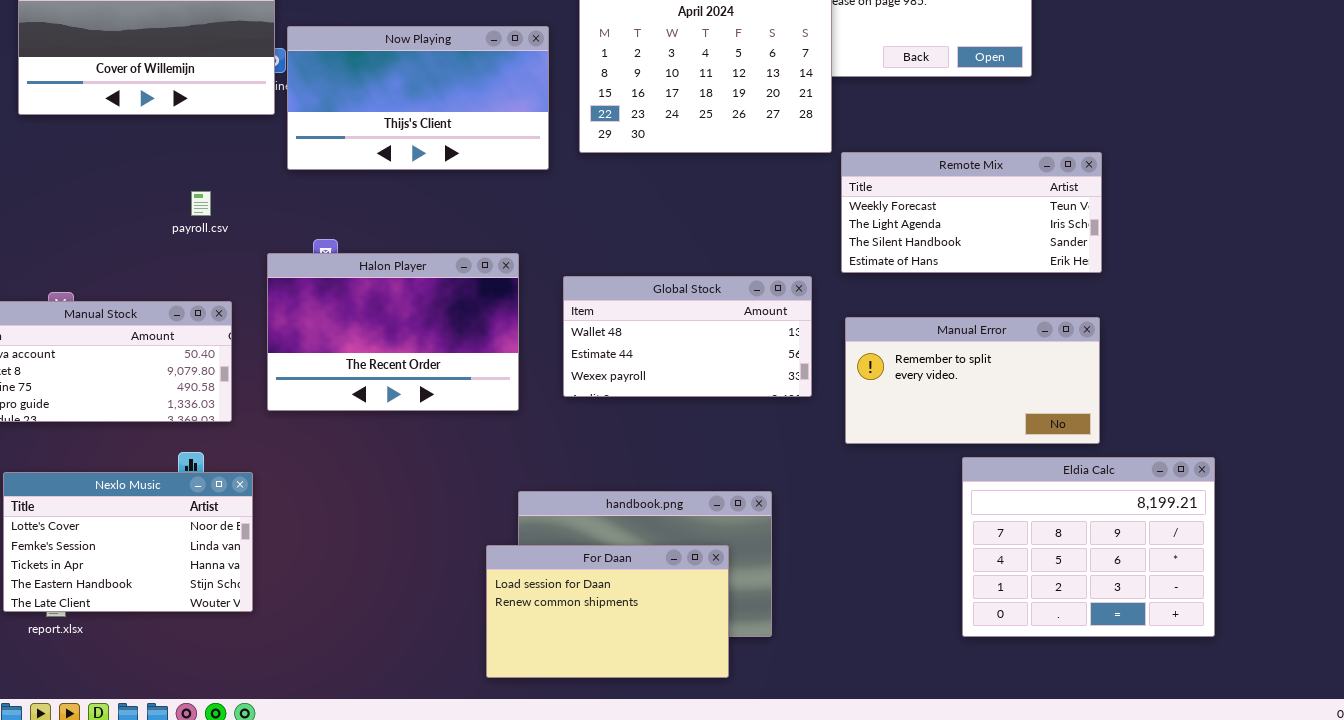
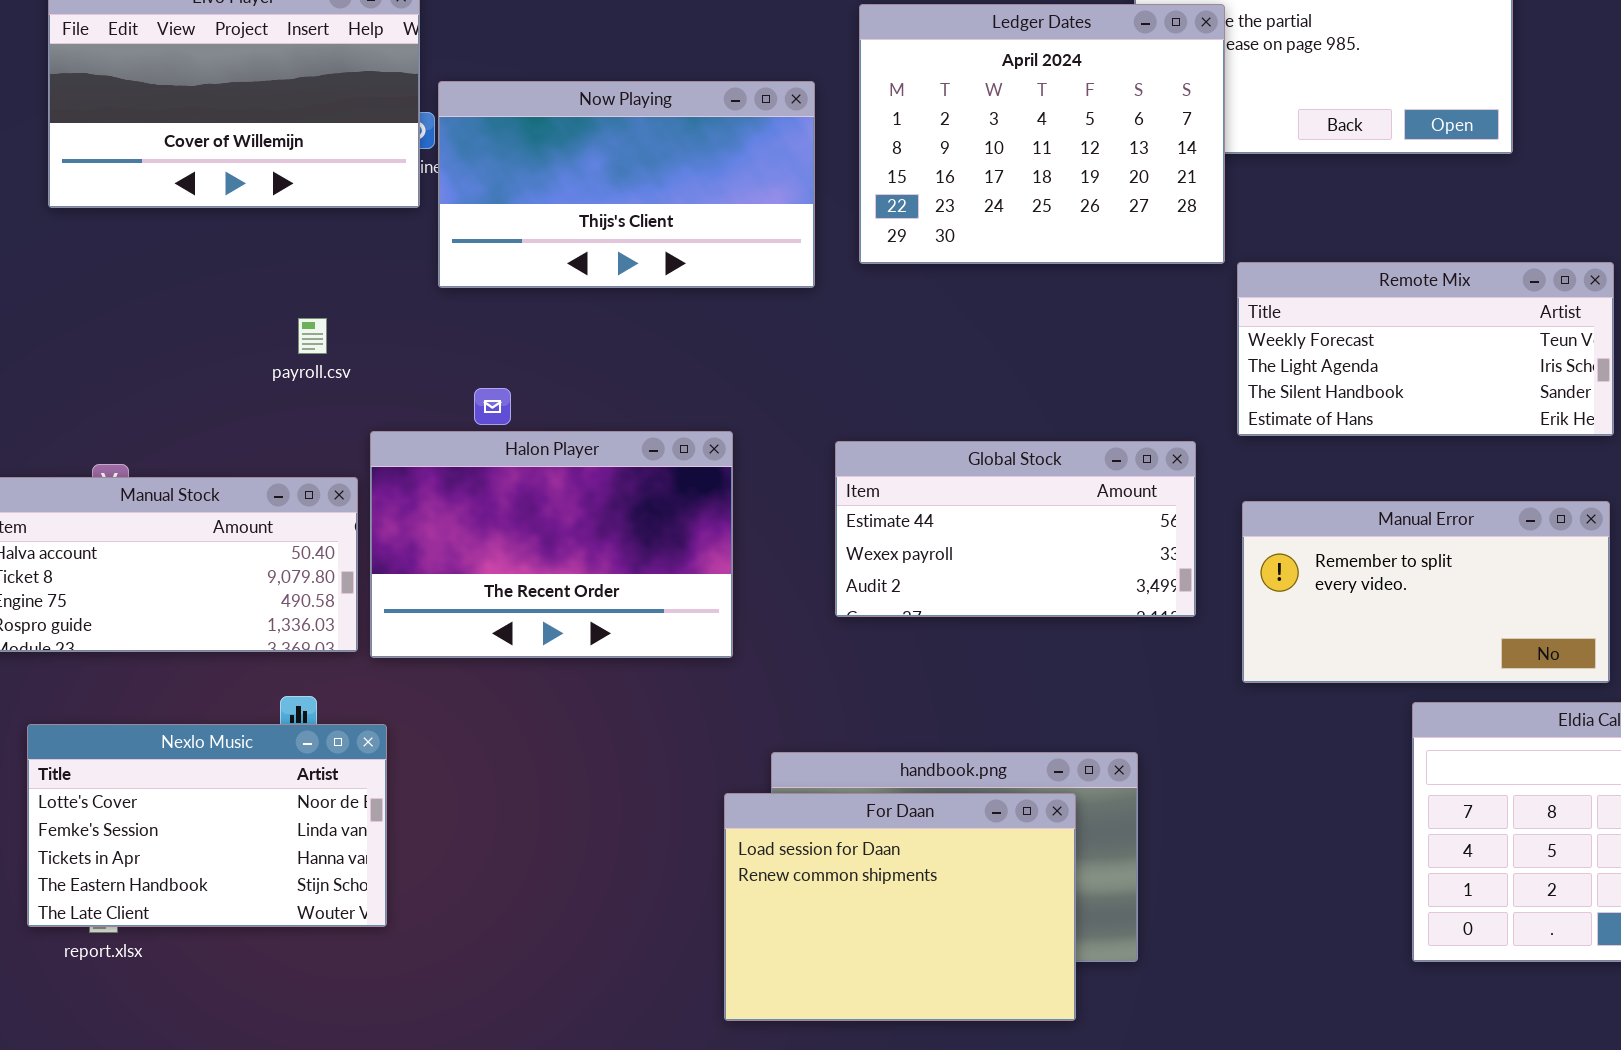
Halon Player: [267,253,519,411] -> [370,431,733,658], moved
Global Stock: [563,276,812,397] -> [835,441,1196,617], scrolled down 1 row
For Daan: [486,545,729,678] -> [724,793,1076,1021], resized

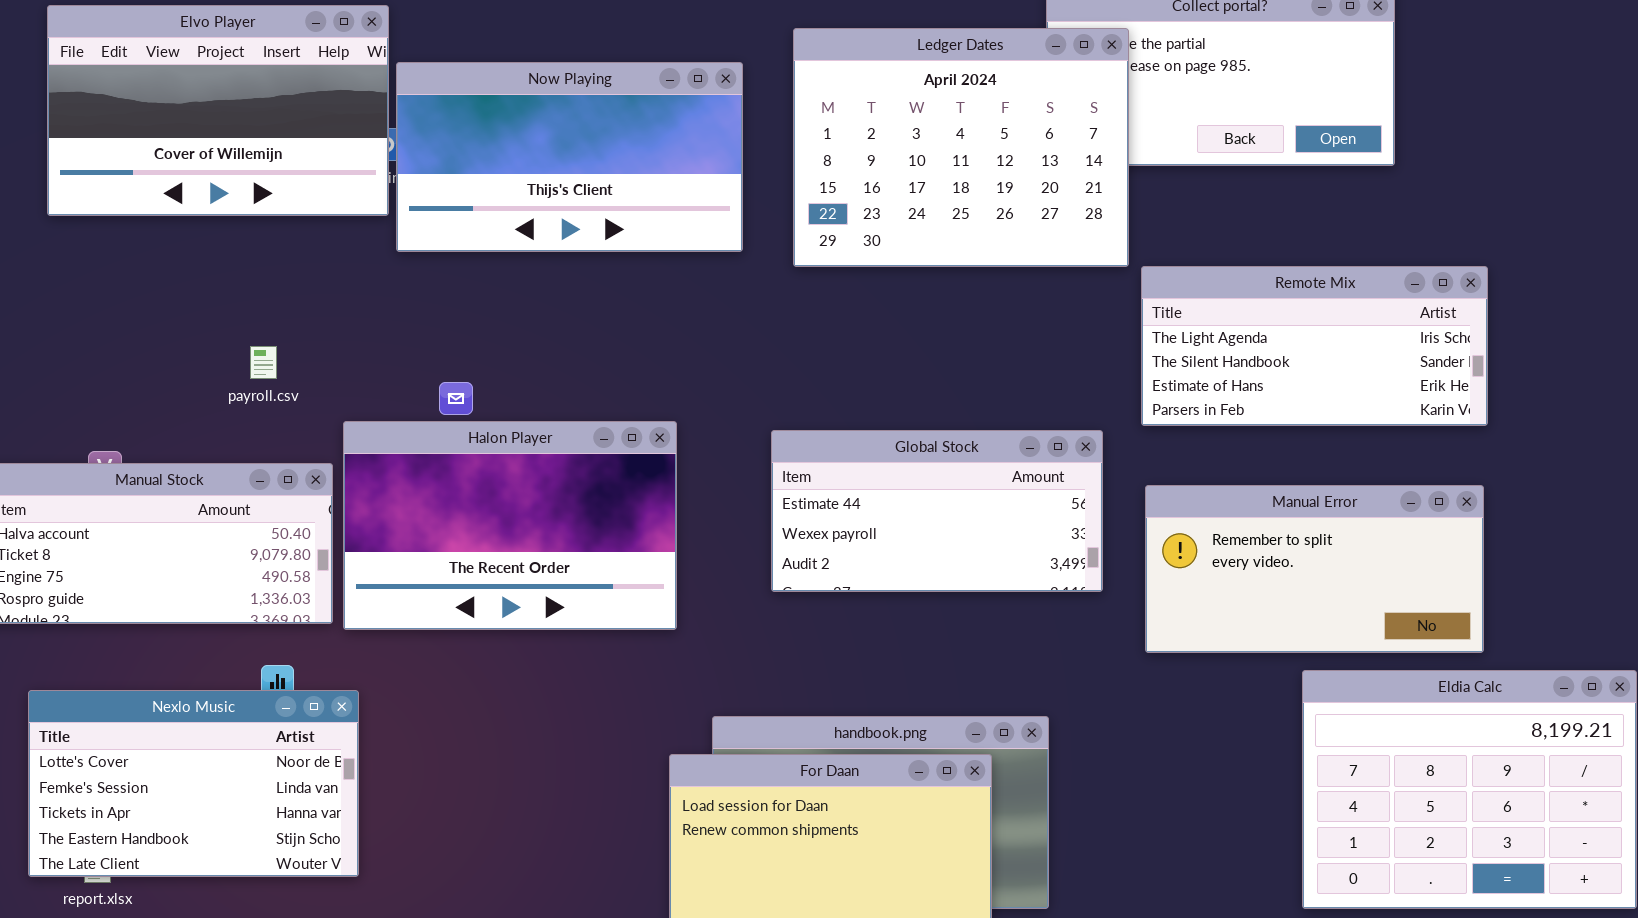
Now Playing: [438,81,815,288] -> [396,62,743,252], moved
Remote Mix: [1237,262,1614,436] -> [1141,266,1488,426], scrolled down 1 row
payroll.csv: [298,318,327,354] -> [250,346,277,379], moved

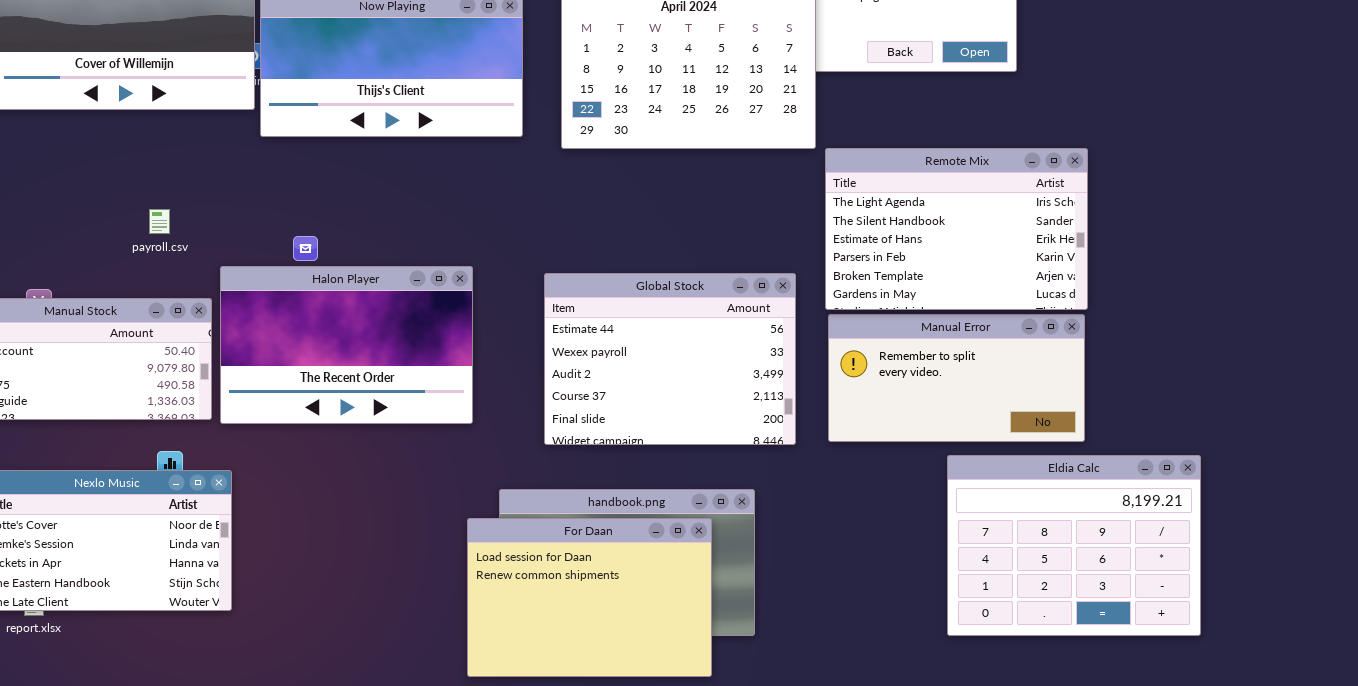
Remote Mix: [1141,266,1488,426] -> [825,148,1088,310], resized
Global Stock: [771,430,1103,592] -> [544,273,796,445], resized

